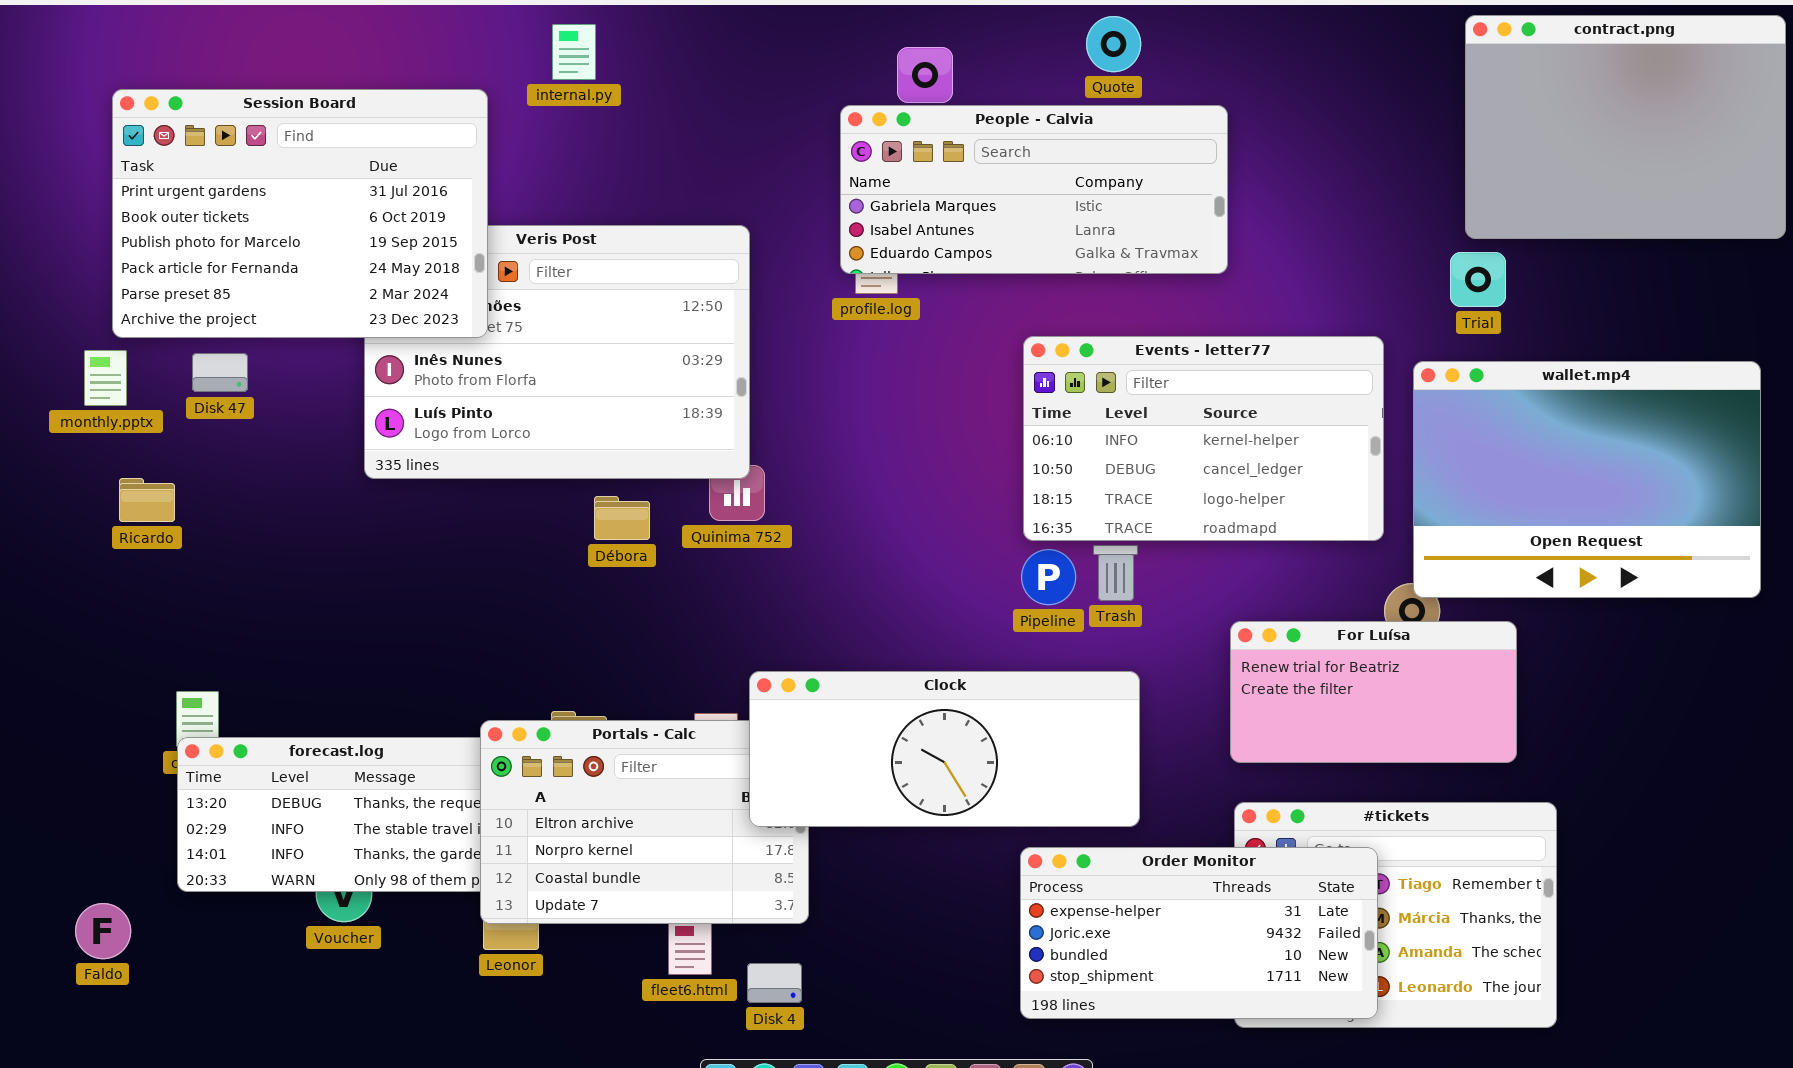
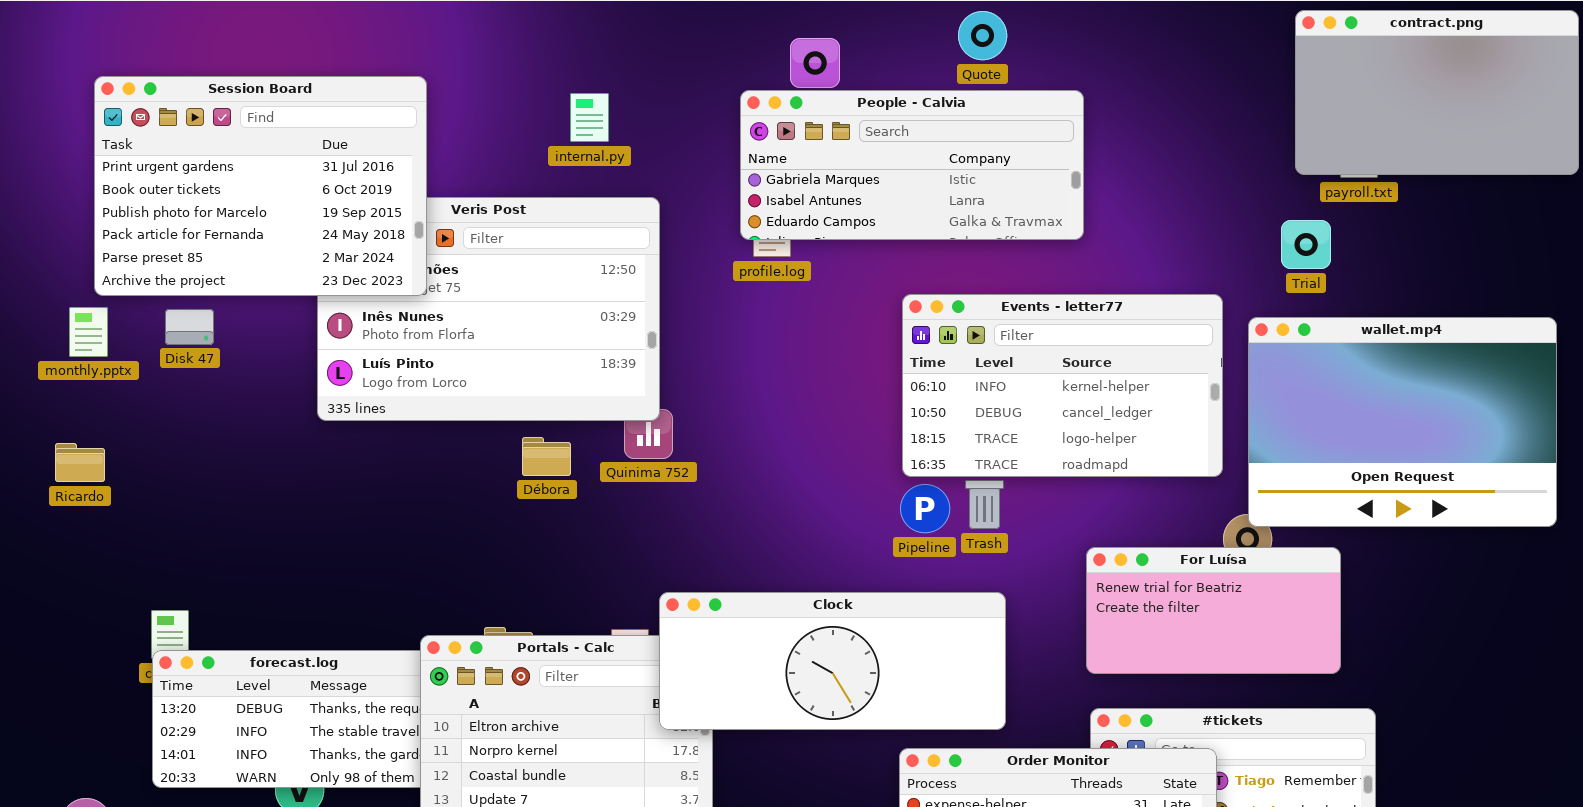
contract.png: [1465,15,1786,239] -> [1295,10,1579,175], resized
internal.py: [552,24,596,80] -> [570,93,609,142], moved
Ricardo: [119,478,175,522] -> [55,443,105,482], moved

